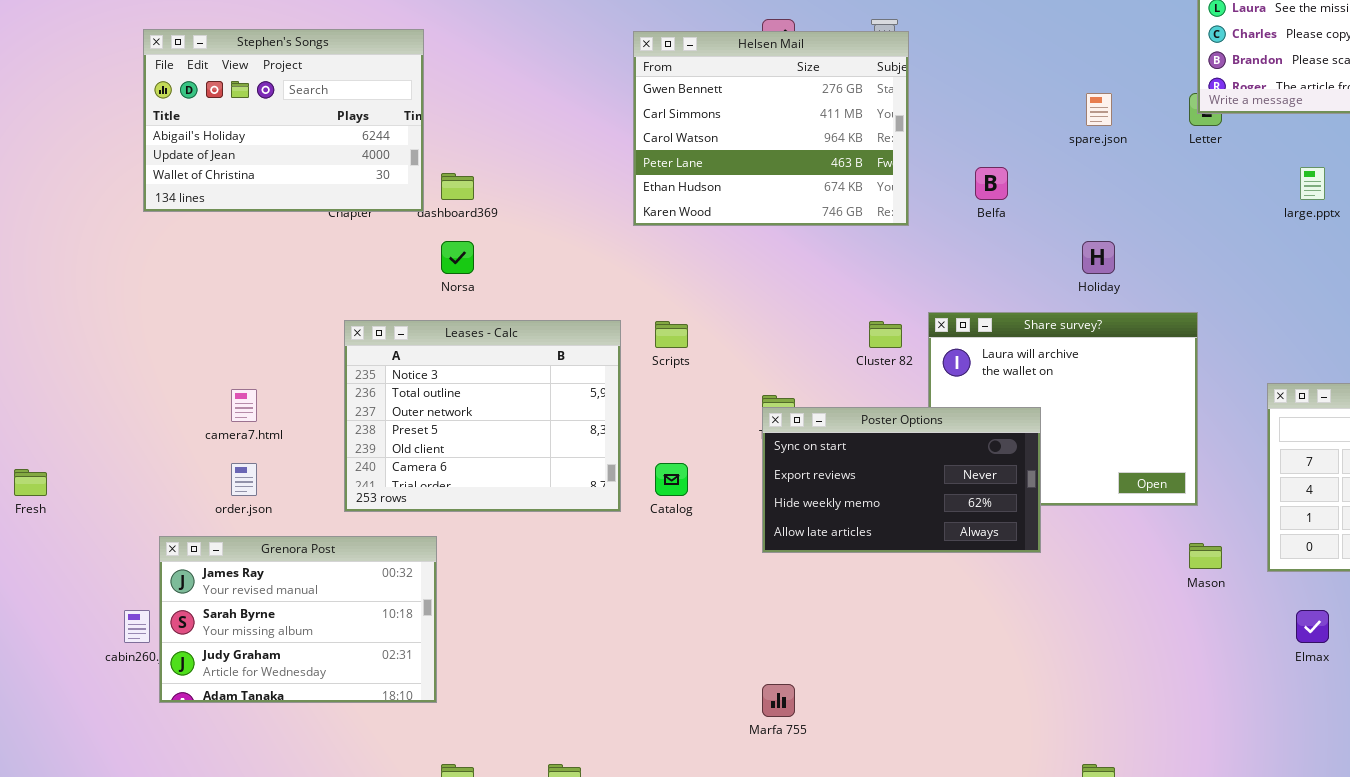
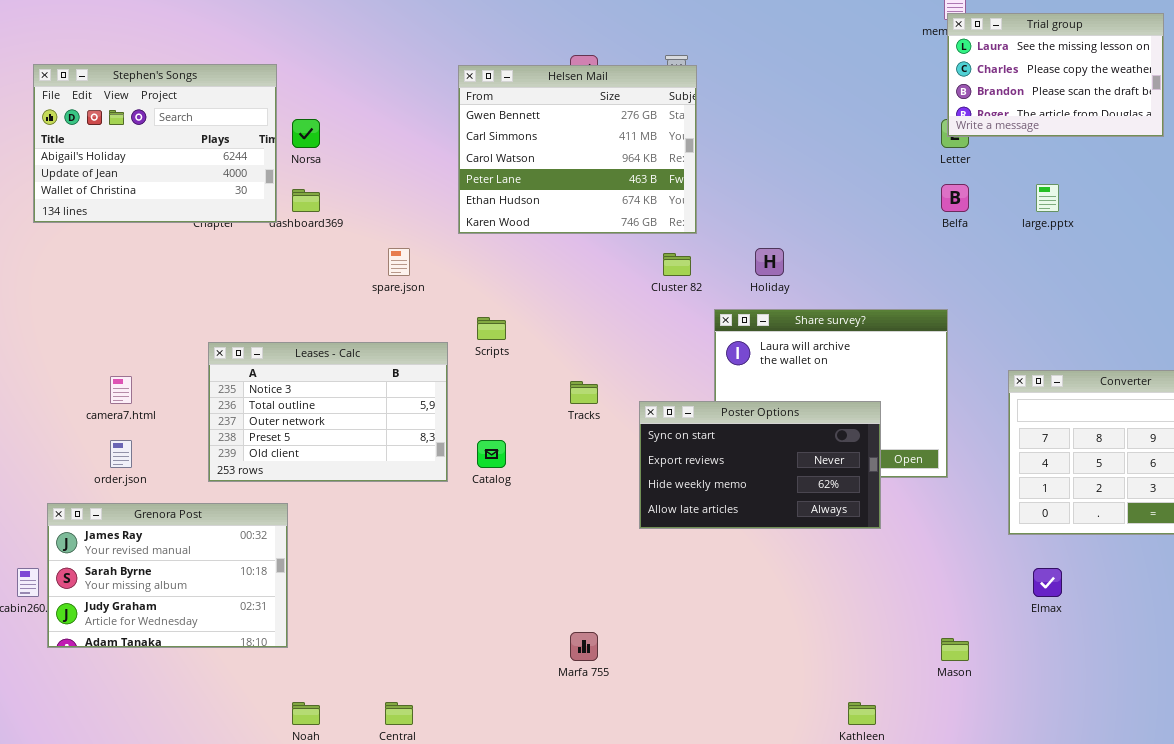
spare.json: [1086,93,1112,126] -> [388,248,410,276], moved
Belfa: [975,167,1008,200] -> [941,184,969,212], moved
Norsa: [441,241,474,274] -> [292,119,320,148], moved
Holiday: [1082,241,1115,274] -> [755,248,784,276], moved
Leases - Calc: [344,320,621,512] -> [208,342,448,482], resized
Cluster 82: [869,321,902,348] -> [663,253,691,276], moved
Poster Options: [762,407,1041,553] -> [639,401,881,529], moved
Mason: [1189,543,1222,569] -> [941,638,969,661], moved

